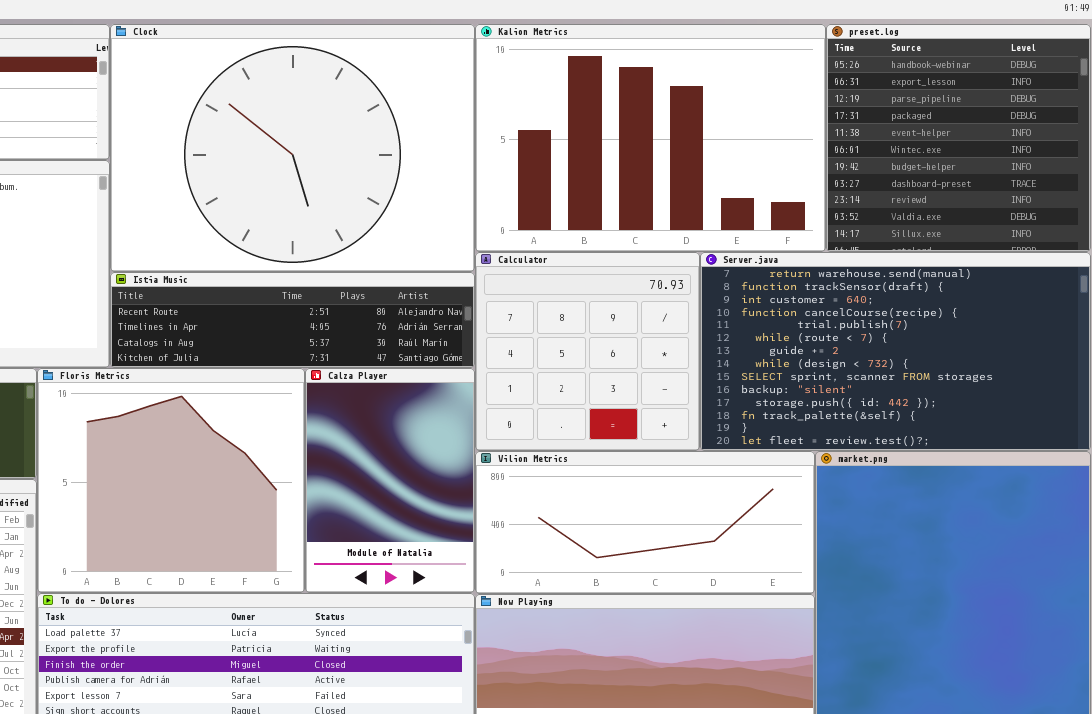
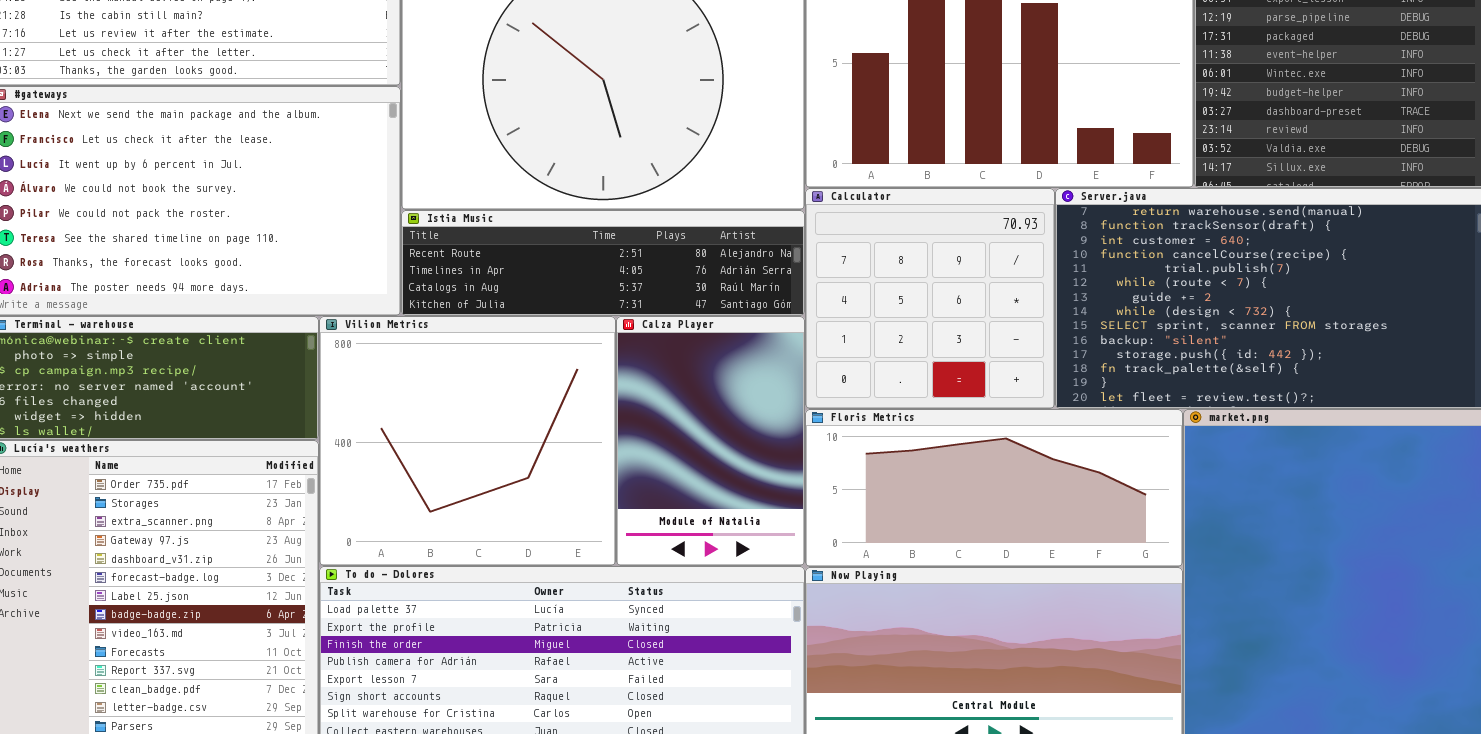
Floris Metrics: [37,368,305,593] -> [805,409,1183,567], moved, resized
Vilion Metrics: [475,451,815,594] -> [319,316,616,566], moved, resized

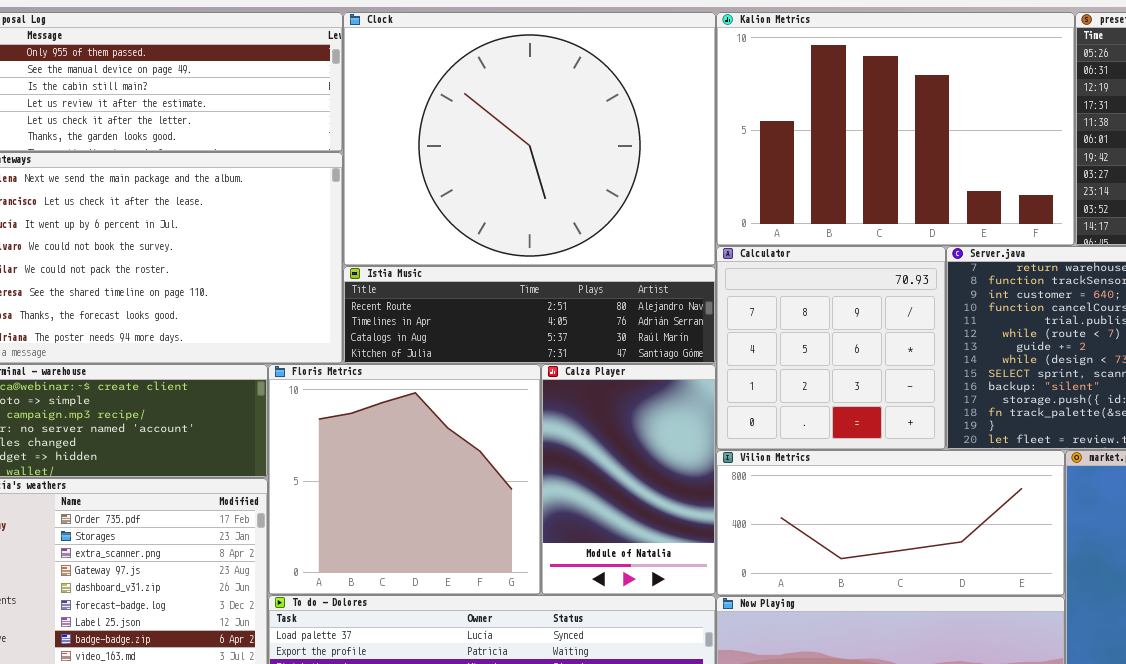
Vilion Metrics: [319,316,616,566] -> [716,450,1065,596], moved, resized
Floris Metrics: [805,409,1183,567] -> [268,364,541,595], moved, resized

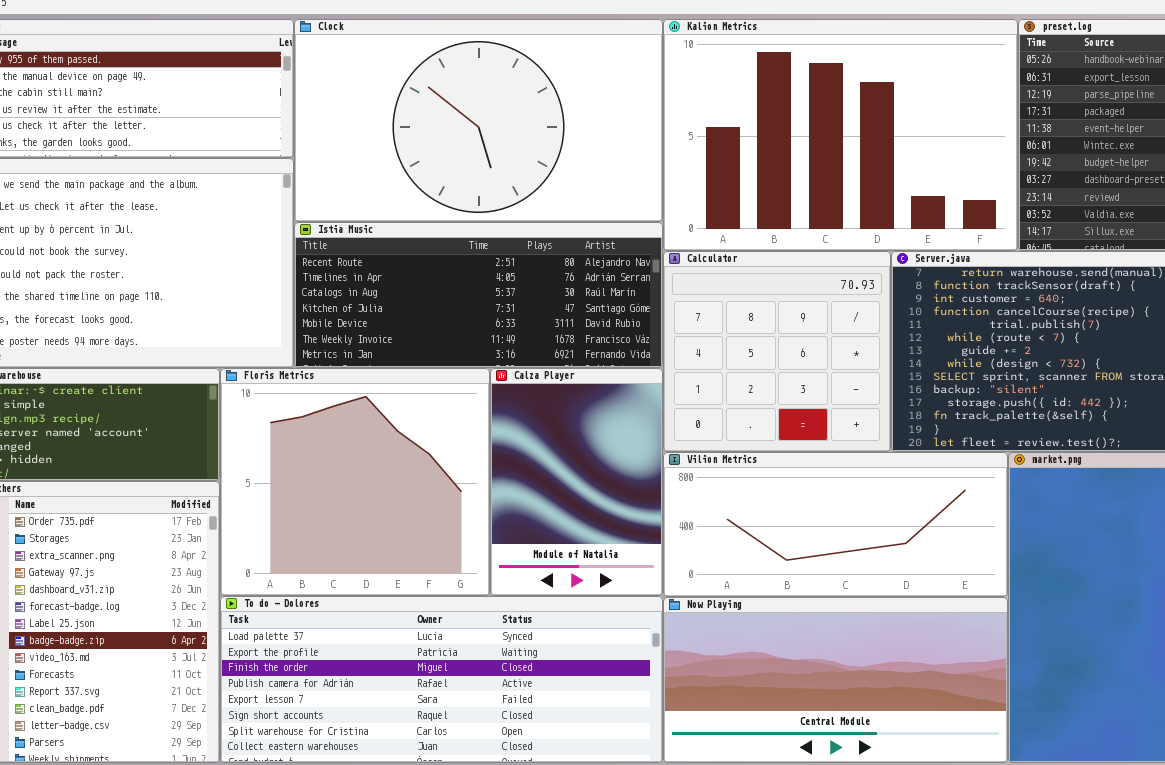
Clock: [343,12,716,266] -> [294,19,663,222], resized
Istia Music: [343,266,716,364] -> [294,222,663,368], resized

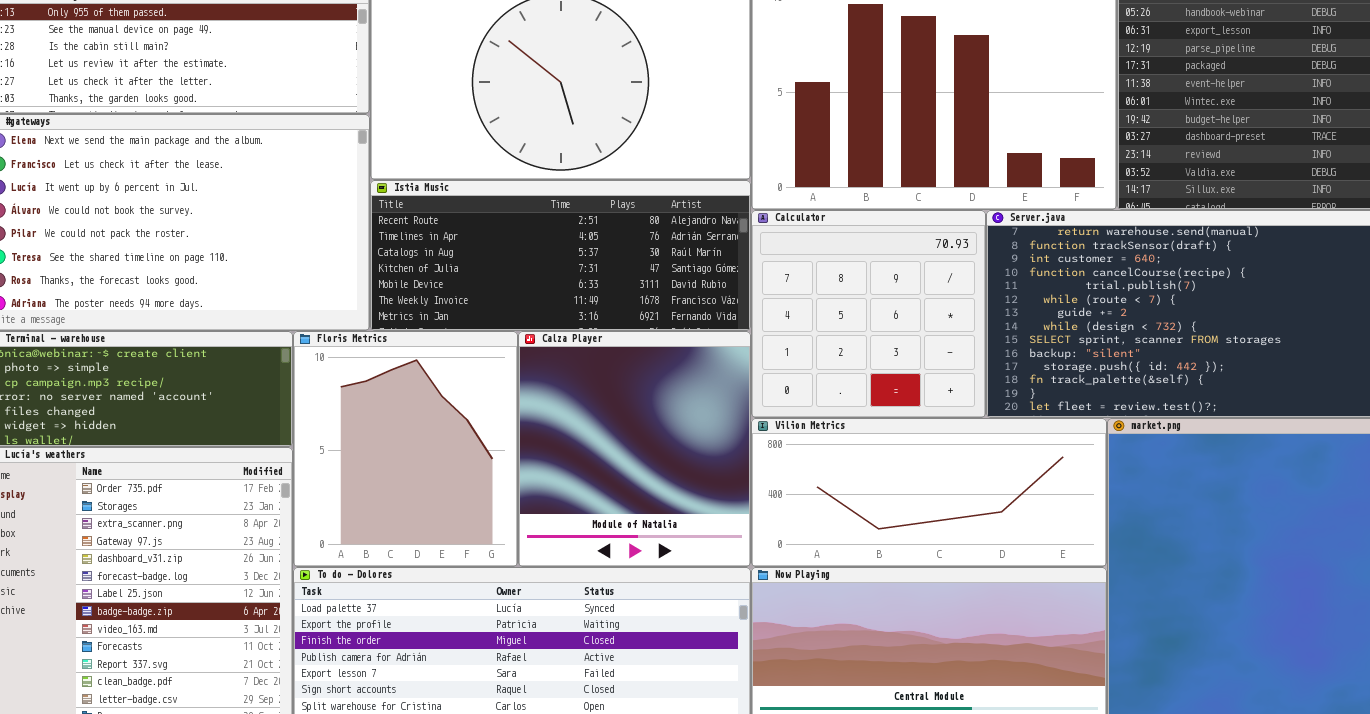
Floris Metrics: [220,368,490,596] -> [293,331,518,567], resized
Calza Player: [490,368,663,596] -> [518,331,751,567], resized

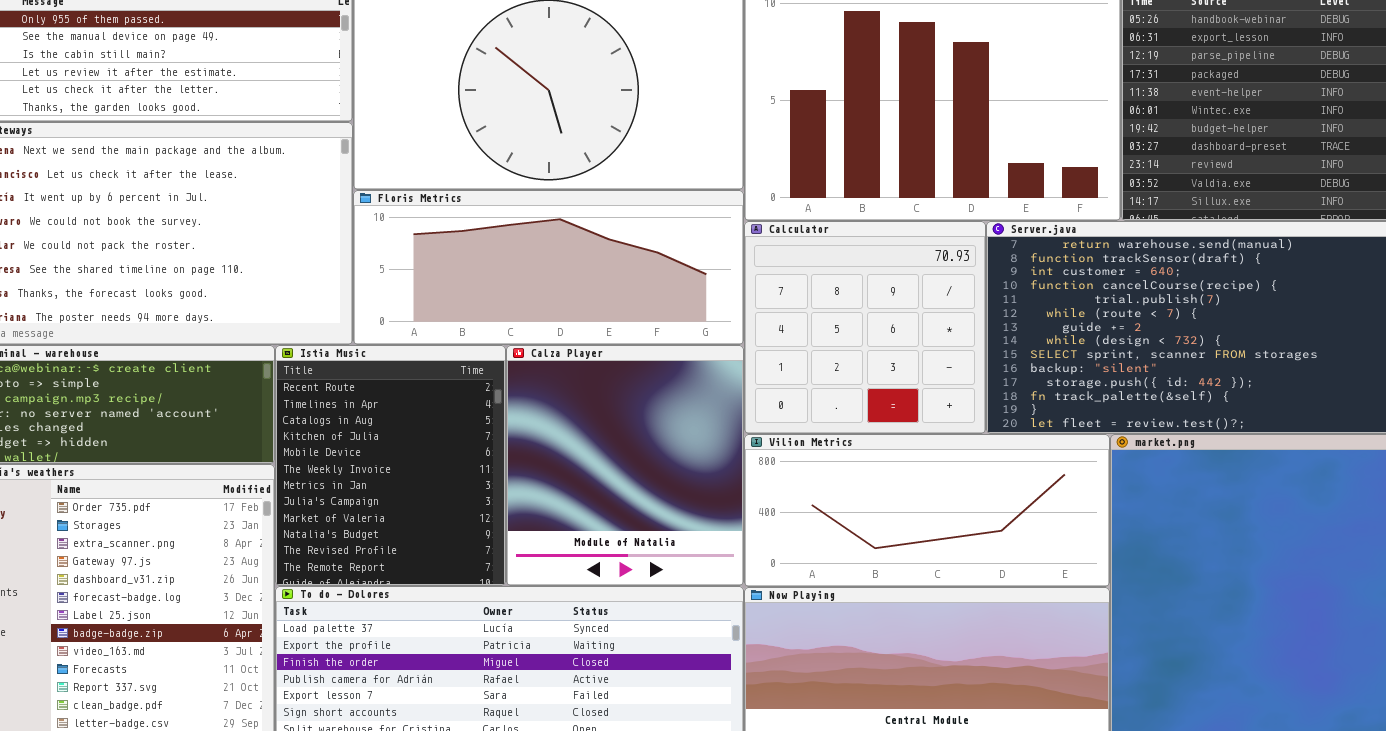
Istia Music: [370,180,751,331] -> [275,345,506,586], moved, resized
Floris Metrics: [293,331,518,567] -> [353,190,744,345], moved, resized

